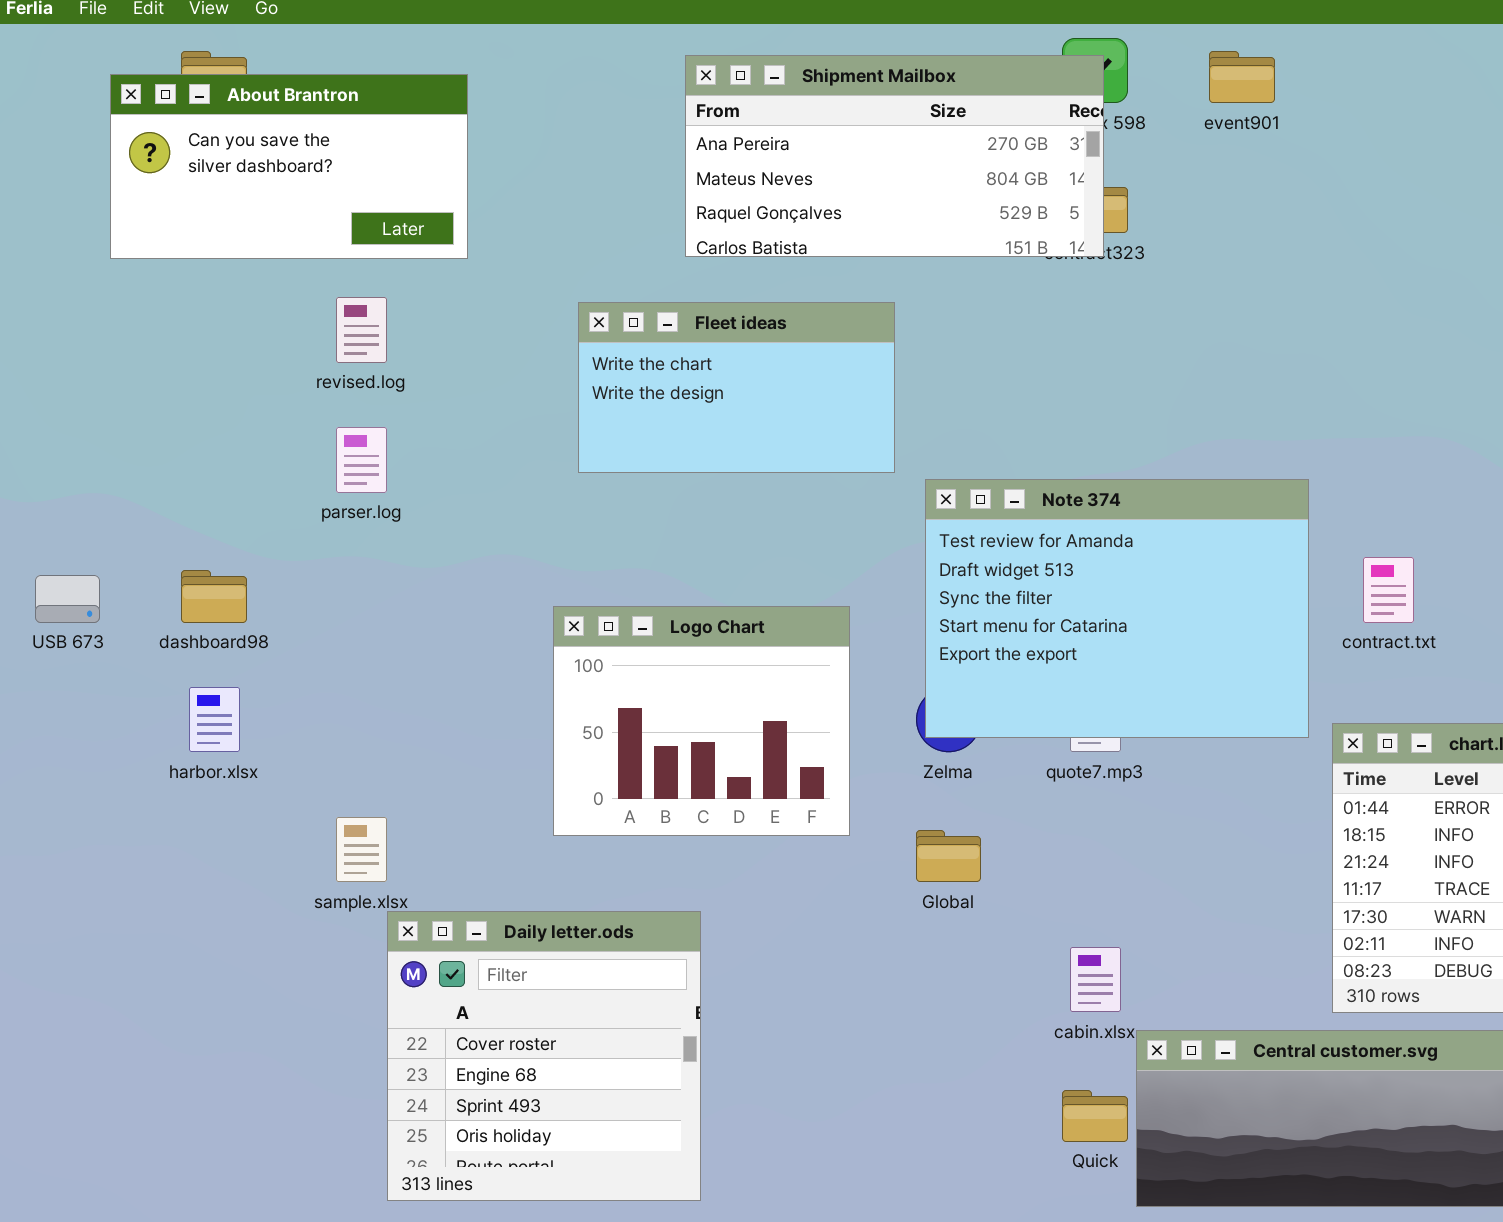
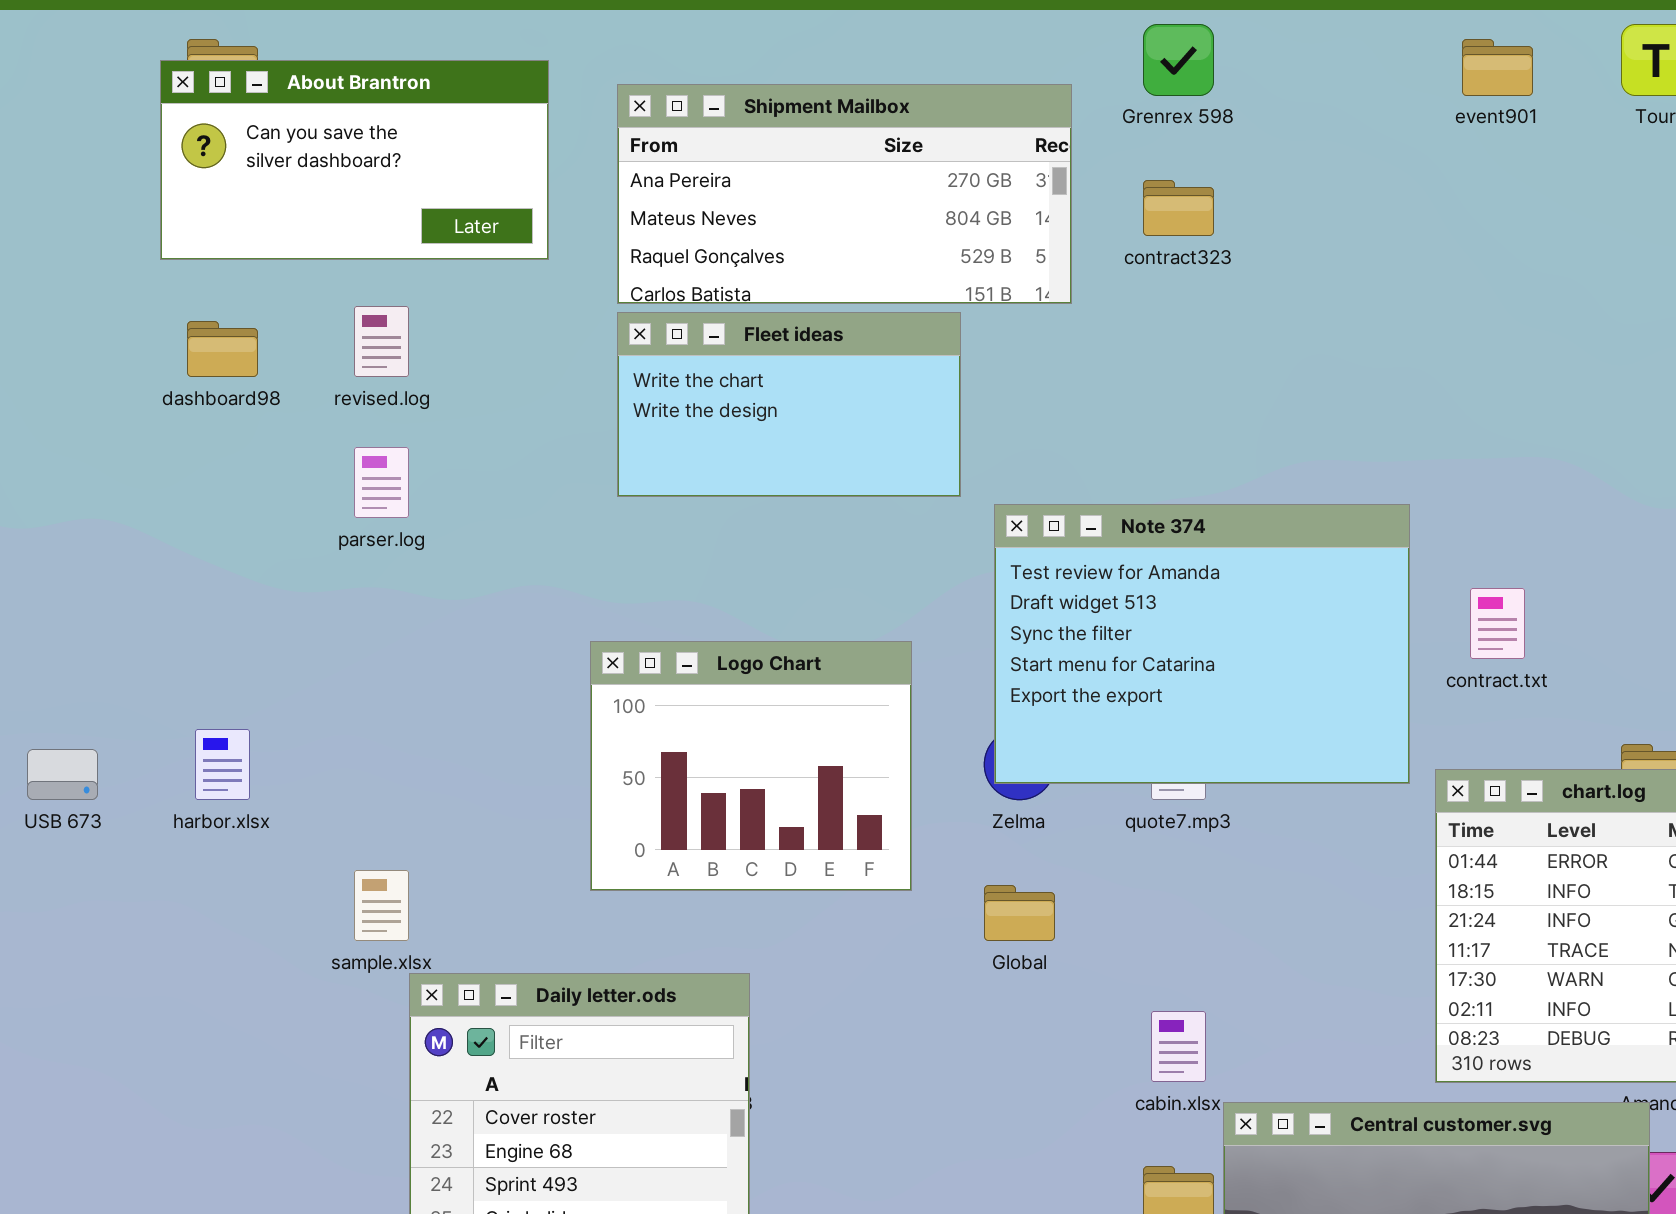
event901: [1209,51,1275,103] -> [1462,39,1533,96], moved
Shipment Mailbox: [685,55,1104,257] -> [617,84,1072,304], moved
About Brantron: [110,74,468,259] -> [160,60,549,260], moved
dashboard98: [181,570,247,623] -> [187,321,258,377], moved
USB 673: [35,575,100,623] -> [27,749,98,800], moved

